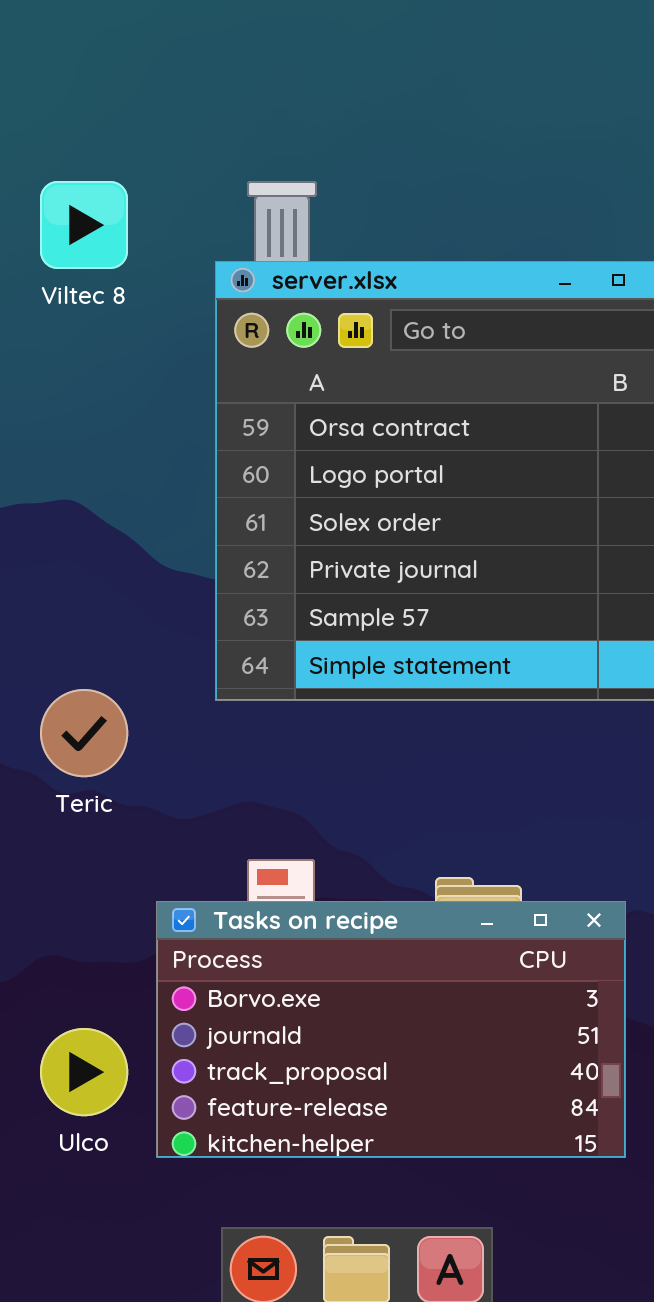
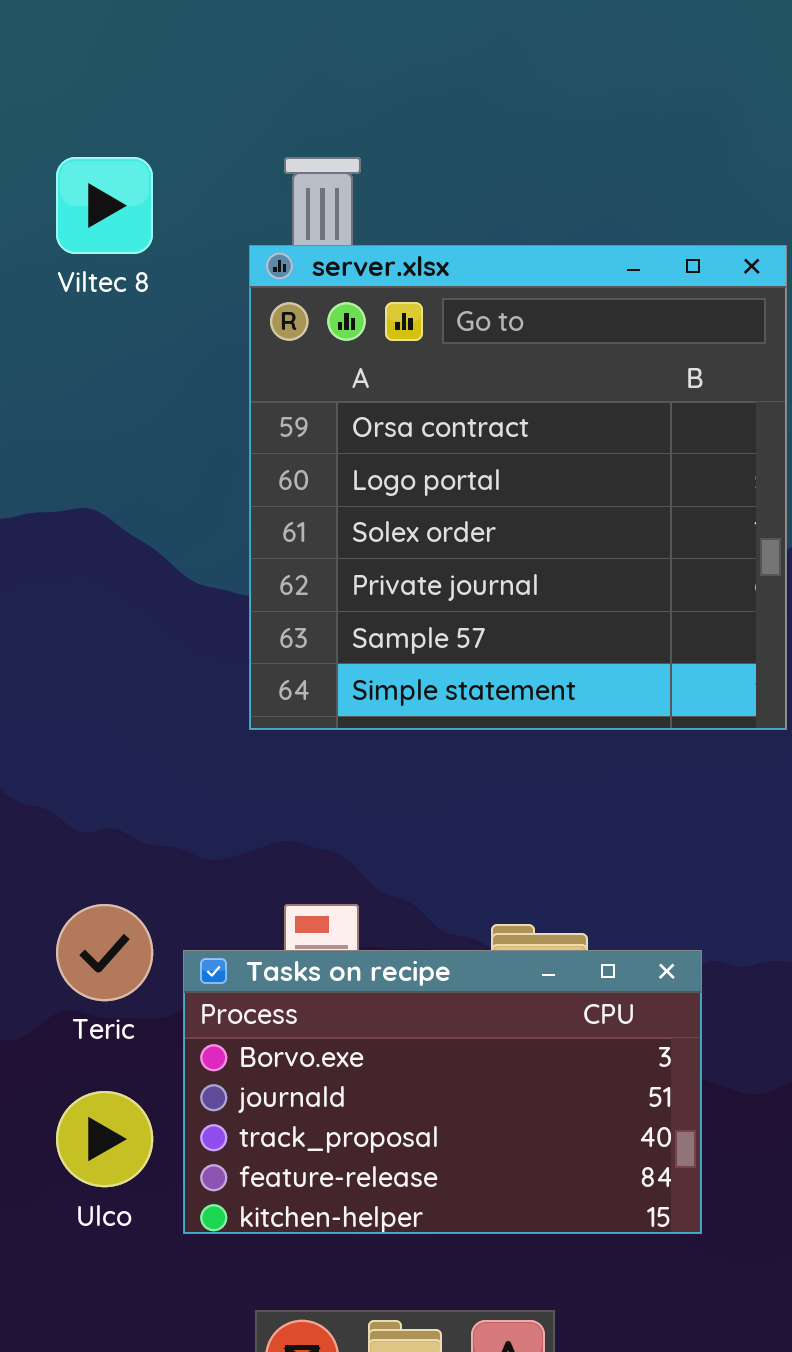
Teric: [40,689,128,777] -> [56,904,153,1001], moved

